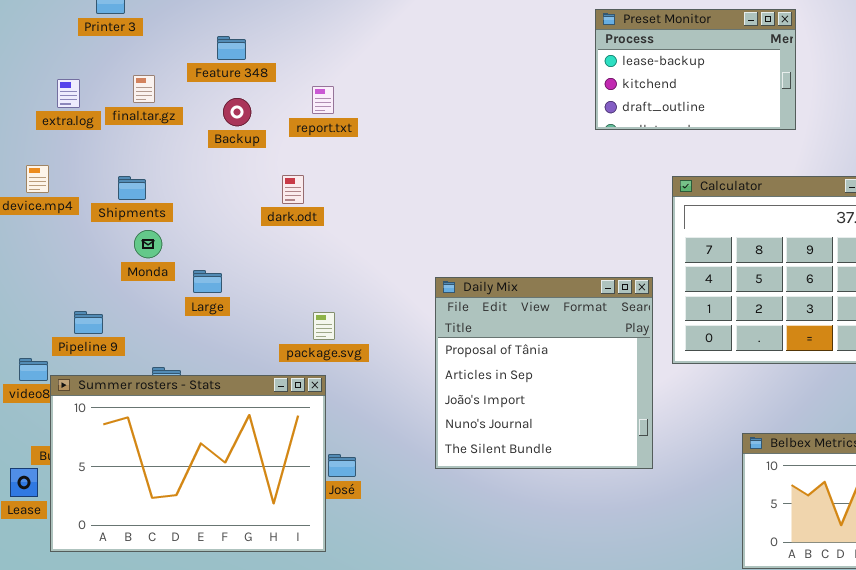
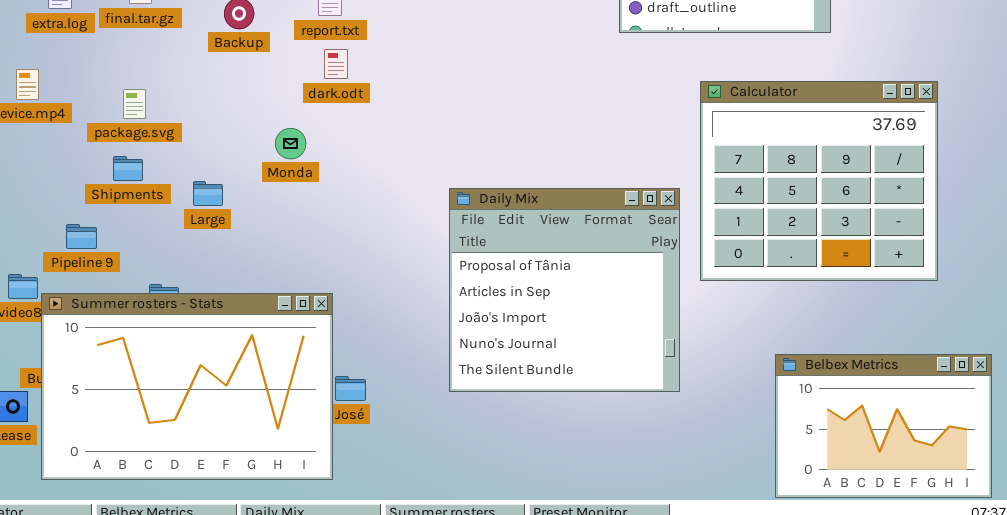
dark.odt: [282,175,304,204] -> [324,49,348,79], moved
Shipments: [118,176,146,200] -> [113,156,143,181], moved
Monda: [134,230,162,258] -> [275,128,306,159], moved
package.svg: [313,312,335,340] -> [123,89,146,119], moved

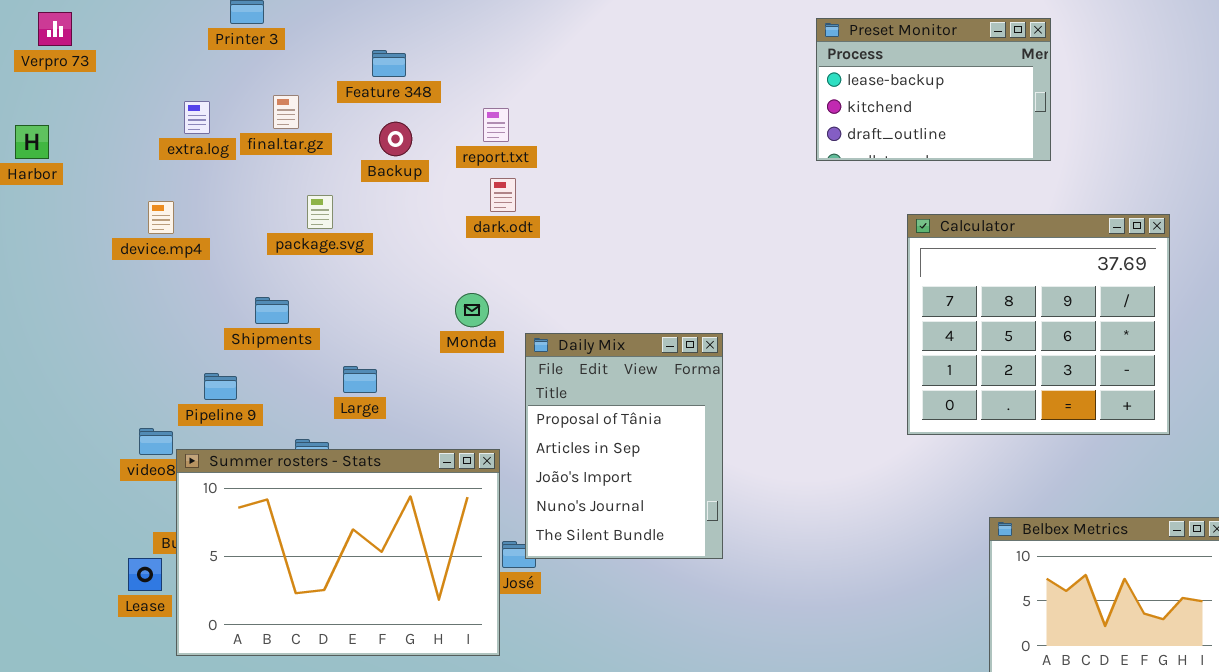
package.svg: [123,89,146,119] -> [307,195,333,229], moved
Monda: [275,128,306,159] -> [455,293,489,327], moved
Large: [193,181,223,206] -> [343,366,377,393], moved
Daily Mix: [449,188,680,392] -> [525,333,723,559], moved, resized

